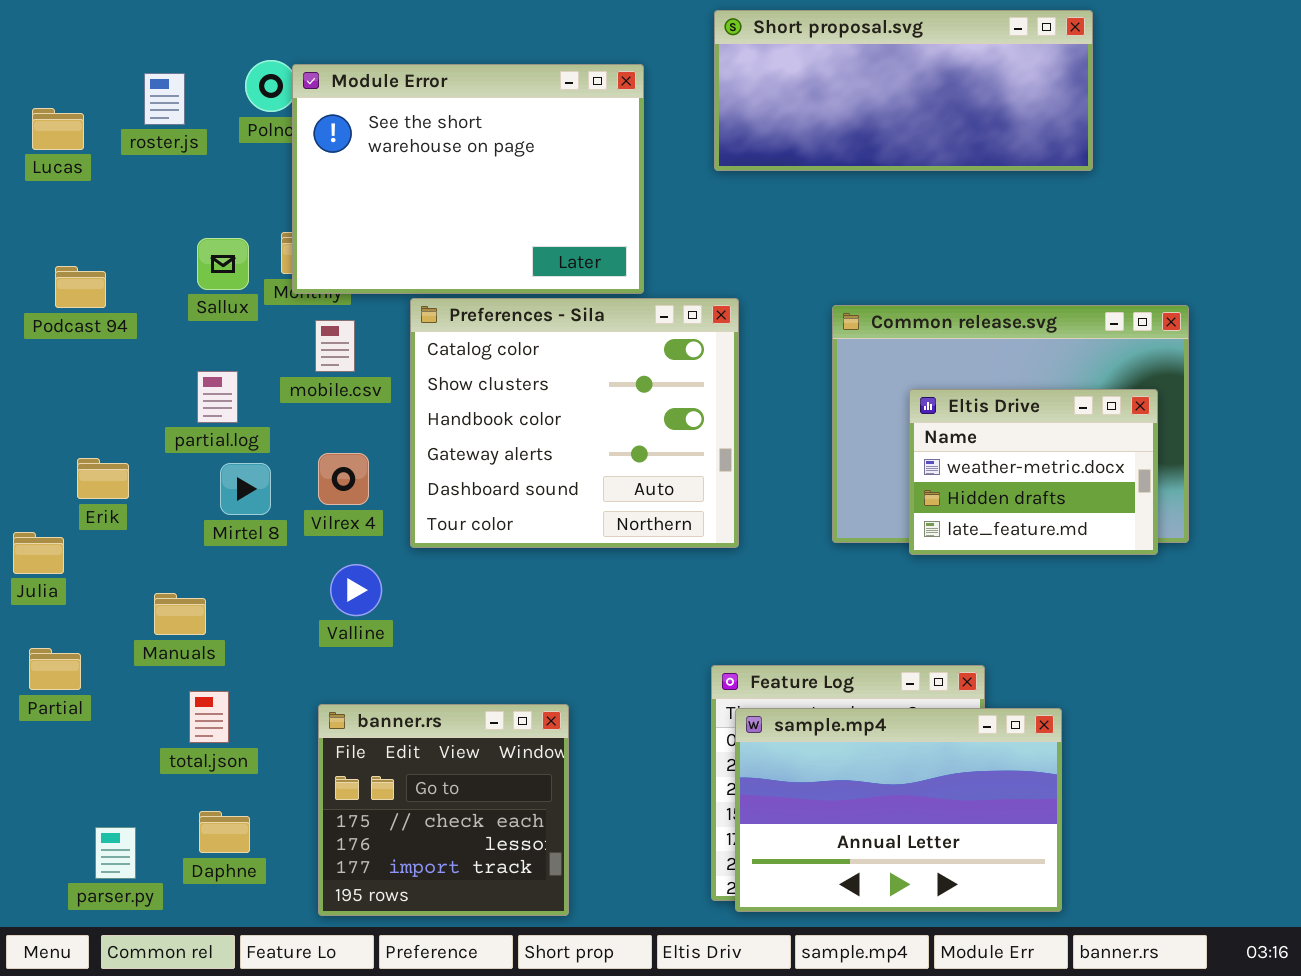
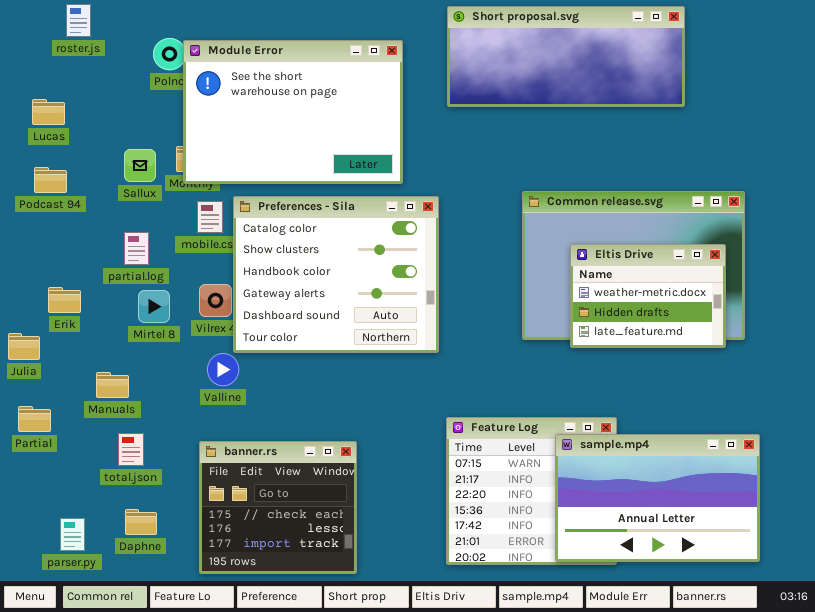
roster.js: [144,73,185,125] -> [66,4,91,37], moved
Lucas: [32,108,84,150] -> [32,99,65,125], moved
Preferences - Sila: [410,298,739,548] -> [233,196,439,353], moved
sample.mp4: [735,708,1062,912] -> [555,434,760,562], moved

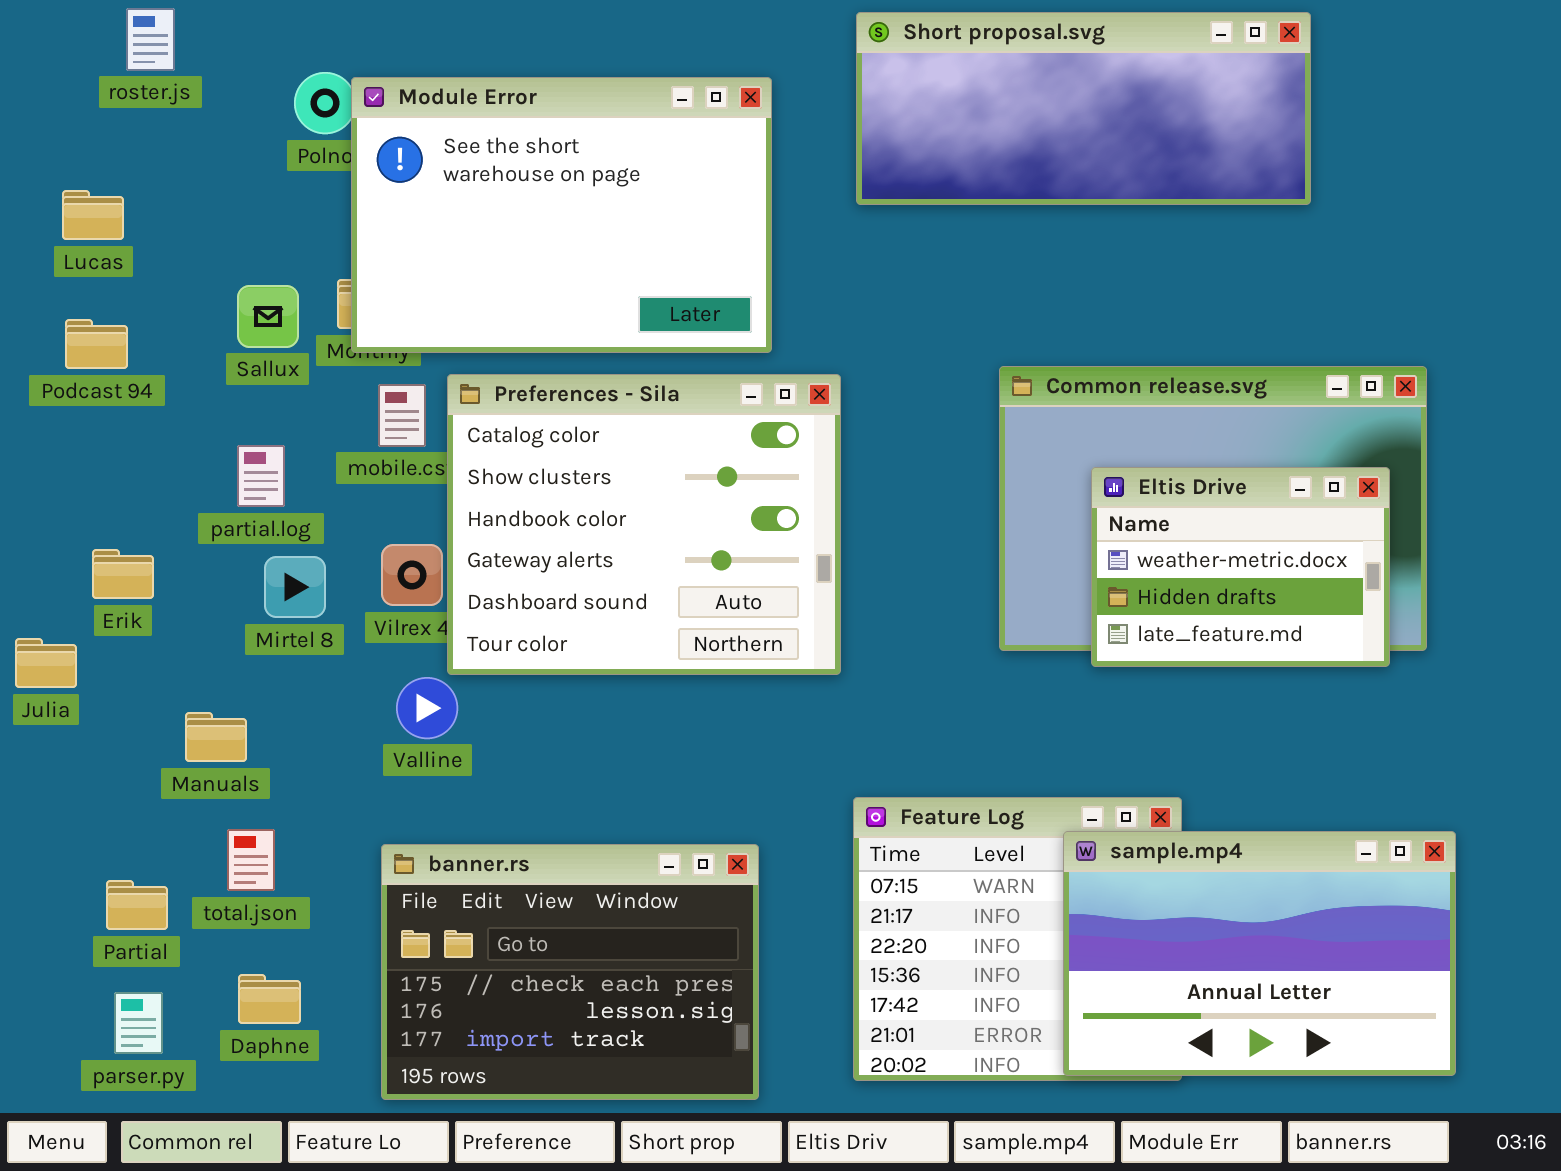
Partial: [18,406,51,432] -> [106,880,168,930], moved
banner.rs: [199,441,357,574] -> [381,844,759,1100], resized

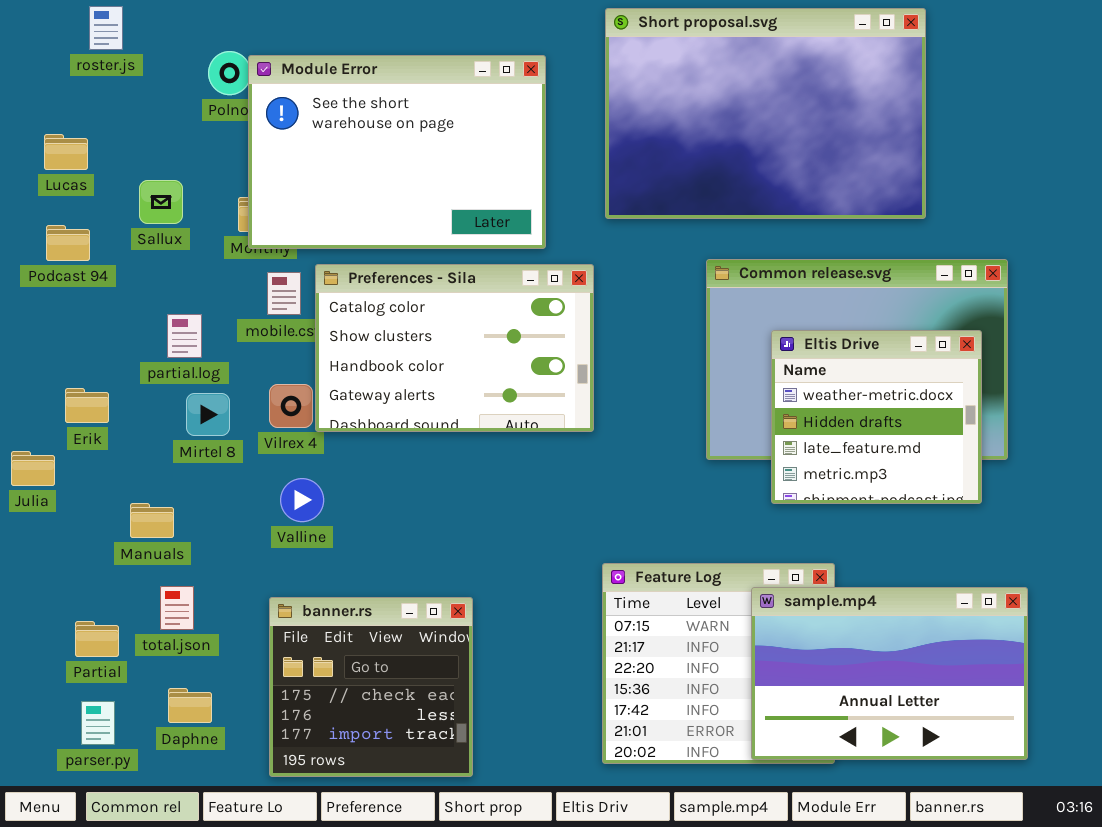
Short proposal.svg: [856,12,1311,205] -> [605,8,926,219], resized
Sallux: [237,285,299,348] -> [139,180,183,224], moved
Preferences - Sila: [447,374,841,675] -> [315,264,594,432], resized
Eltis Drive: [1091,467,1390,667] -> [771,330,982,504], resized
banner.rs: [381,844,759,1100] -> [269,597,473,777], resized

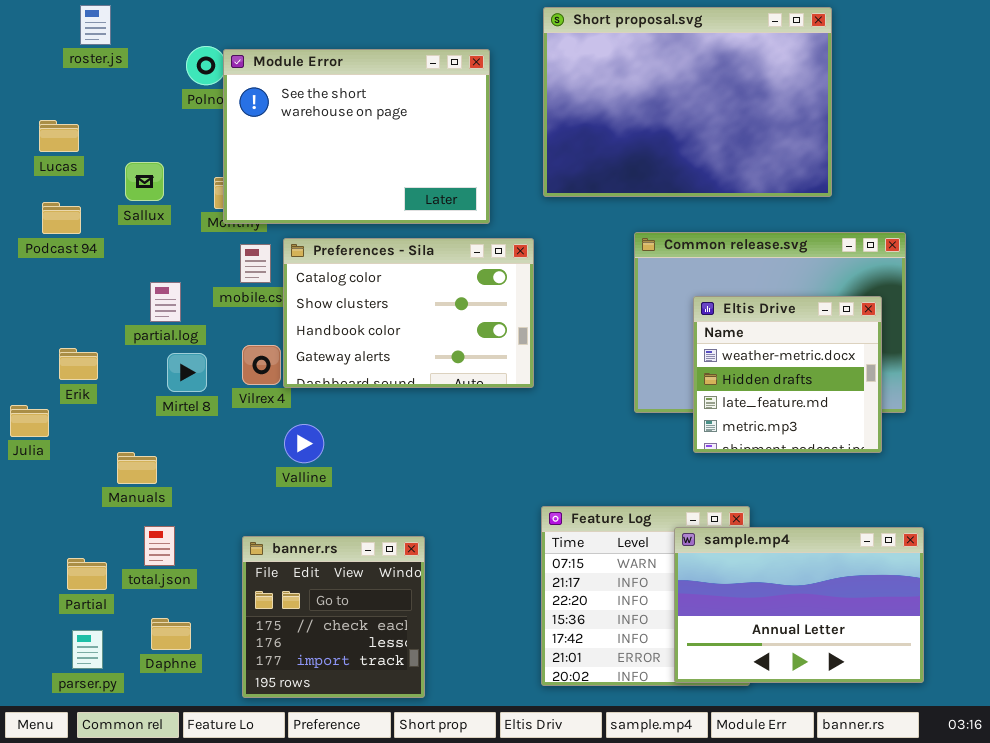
Valline: [280,478,324,522] -> [284,424,324,463], moved

